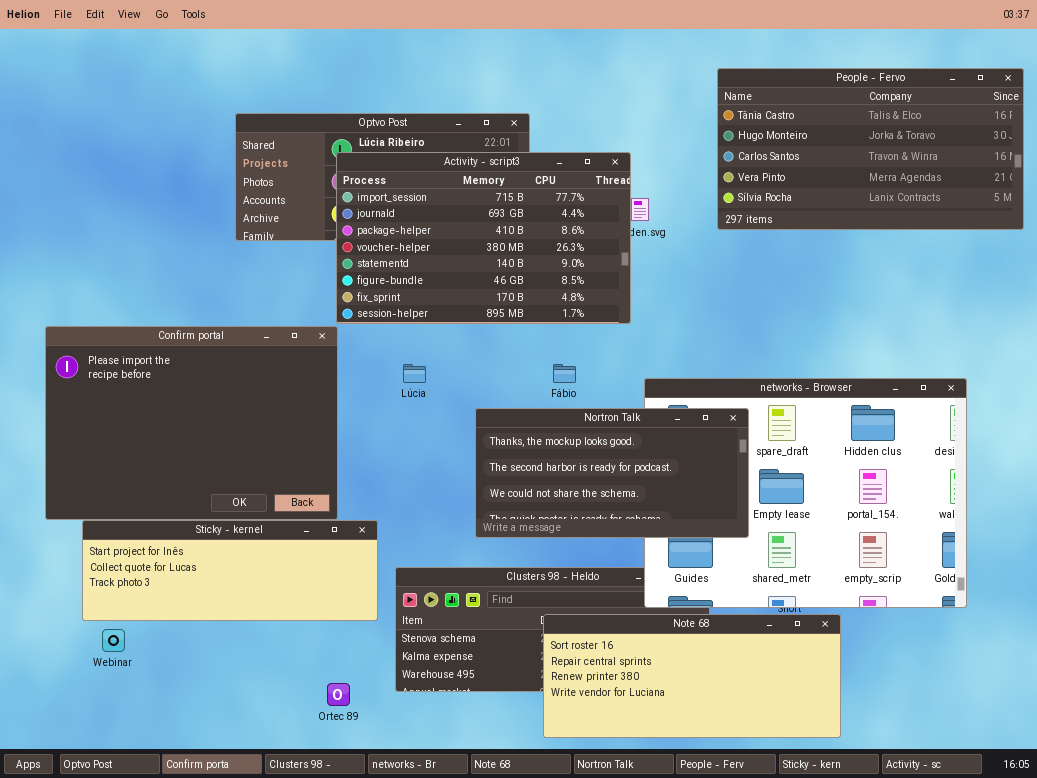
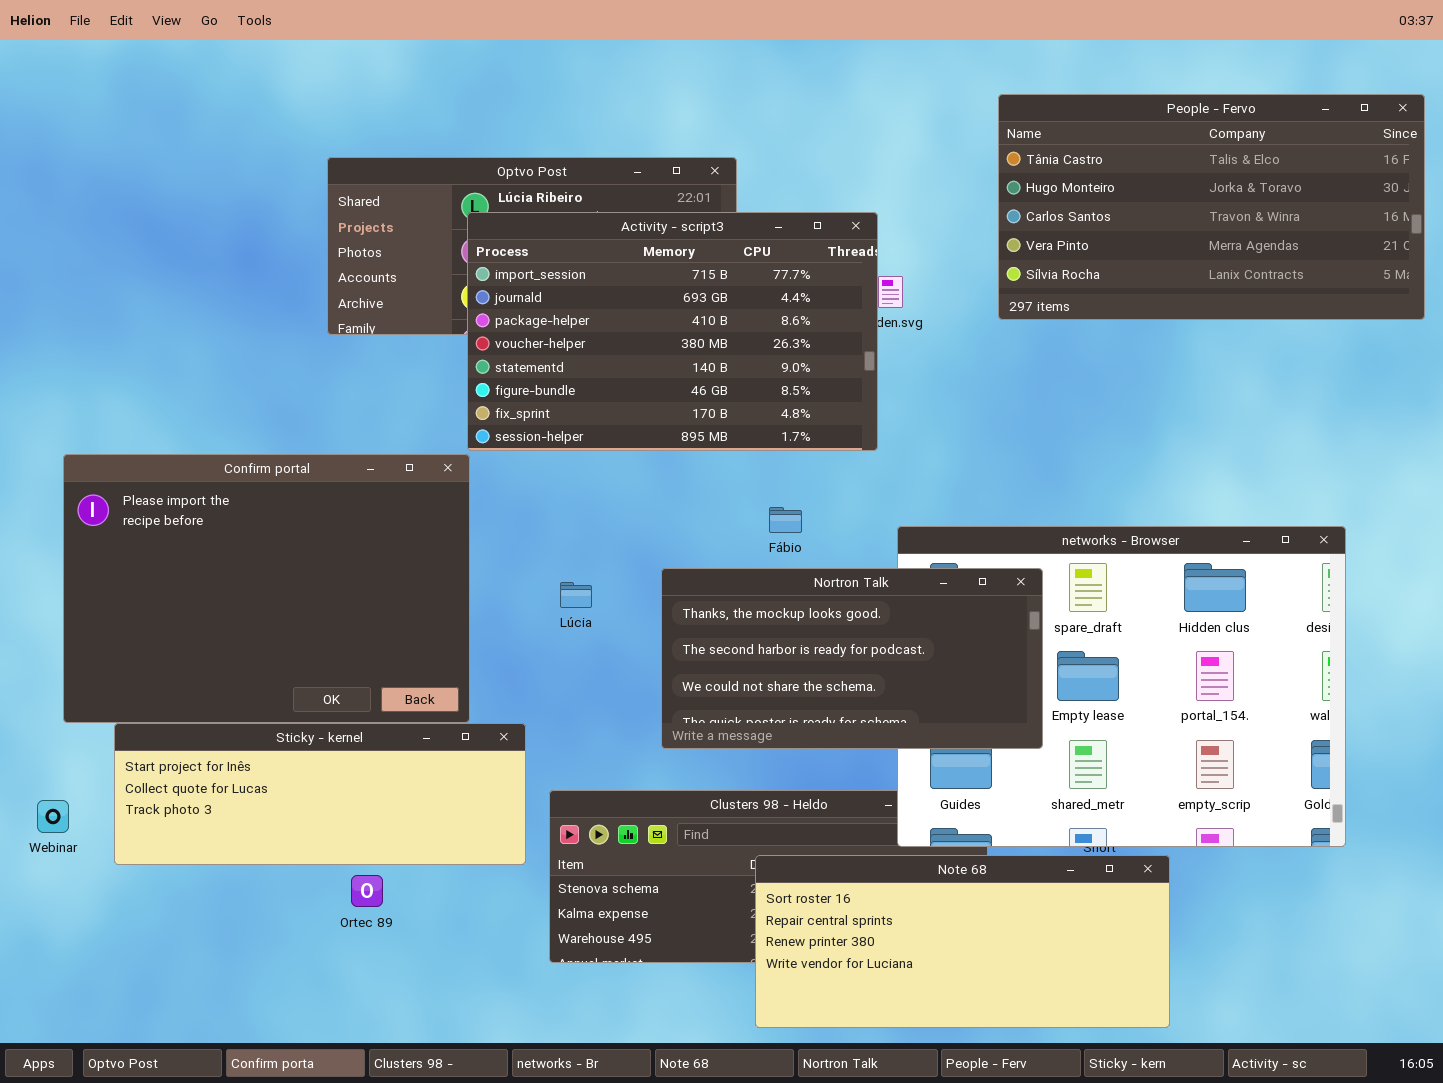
Lúcia: [403,364,426,383] -> [560,582,592,608], moved
Webinar: [102,629,125,652] -> [37,800,69,833], moved
Ortec 89: [327,683,350,706] -> [351,875,383,907], moved

